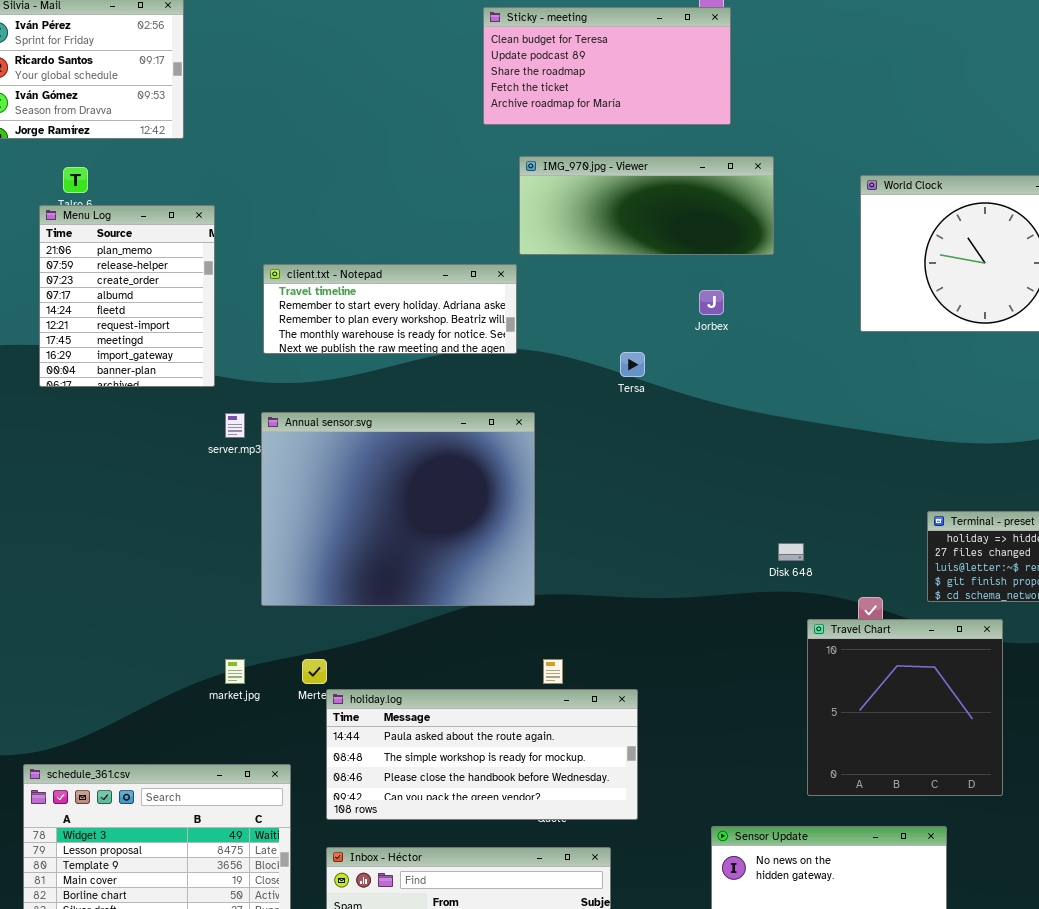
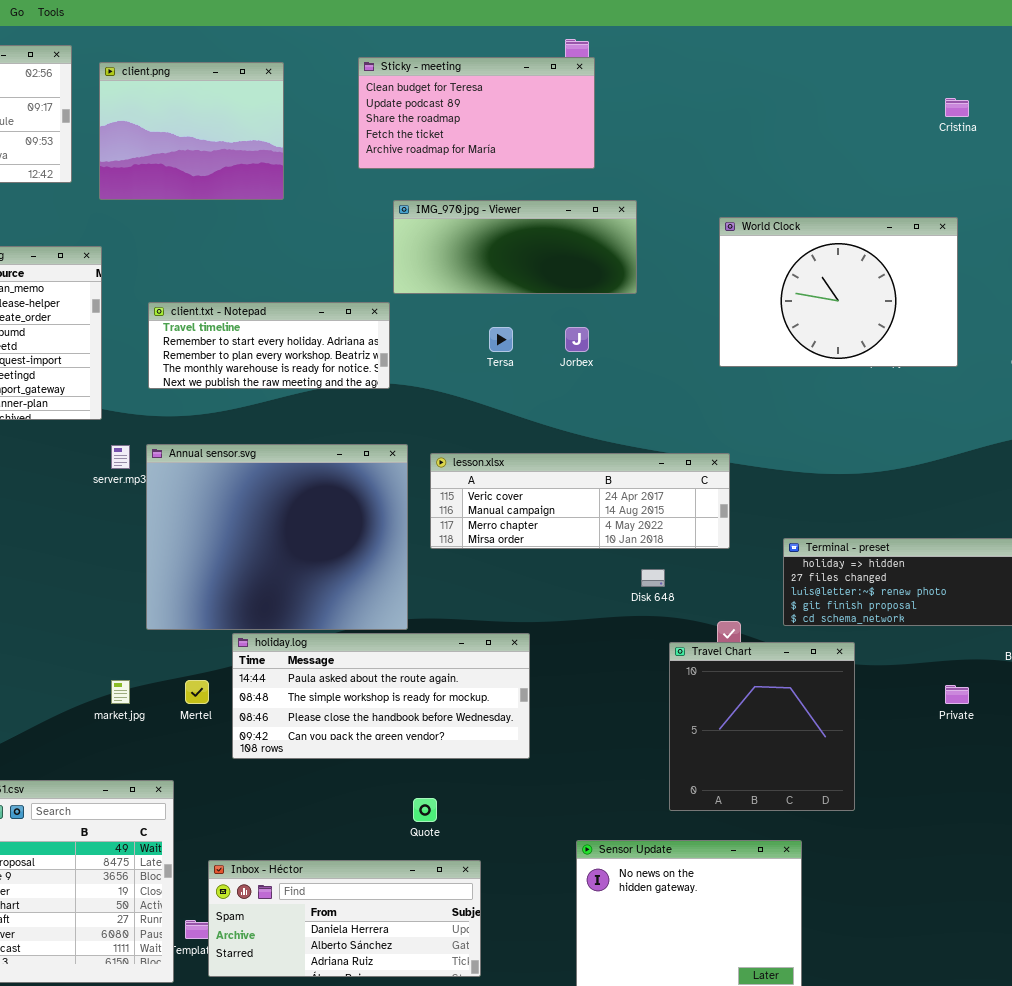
client.png: none -> [99,62,284,200], opened
Tersa: [620,352,645,377] -> [489,327,513,352], moved
lesson.xlsx: none -> [430,453,730,549], opened
holiday.log: [326,689,638,820] -> [232,633,530,759], moved

